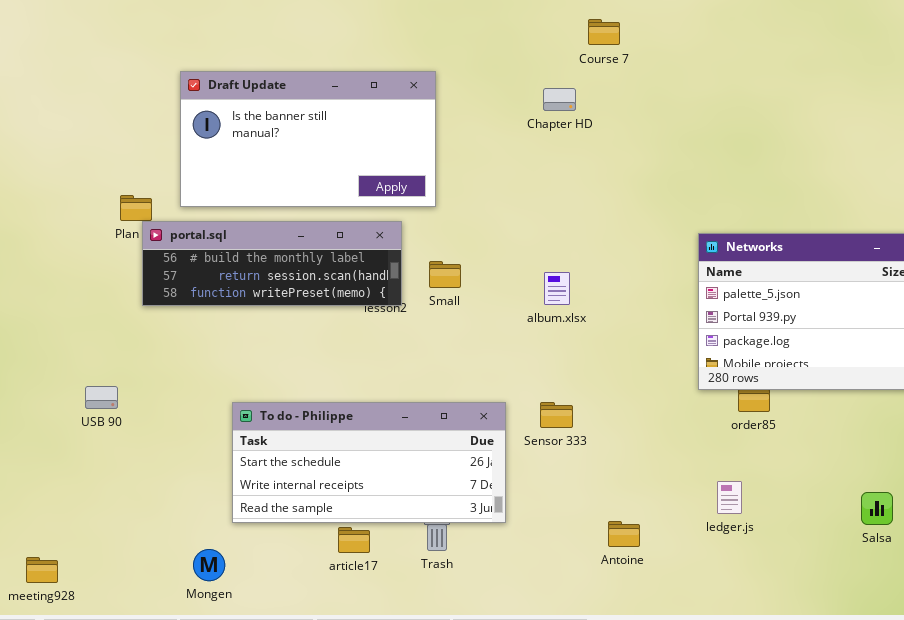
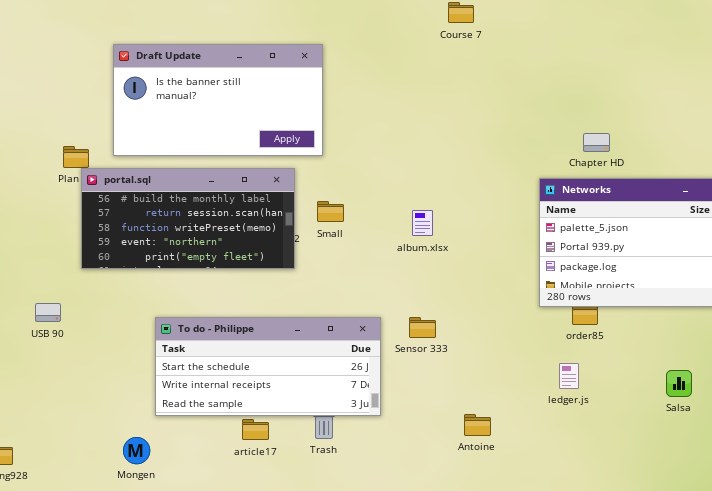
Chapter HD: [543,88,576,111] -> [583,133,610,152], moved
portal.sql: [142,221,402,306] -> [81,168,295,269], resized
ledger.js: [717,481,742,514] -> [559,363,579,389], moved
Salsa: [861,492,893,525] -> [666,370,692,397], moved

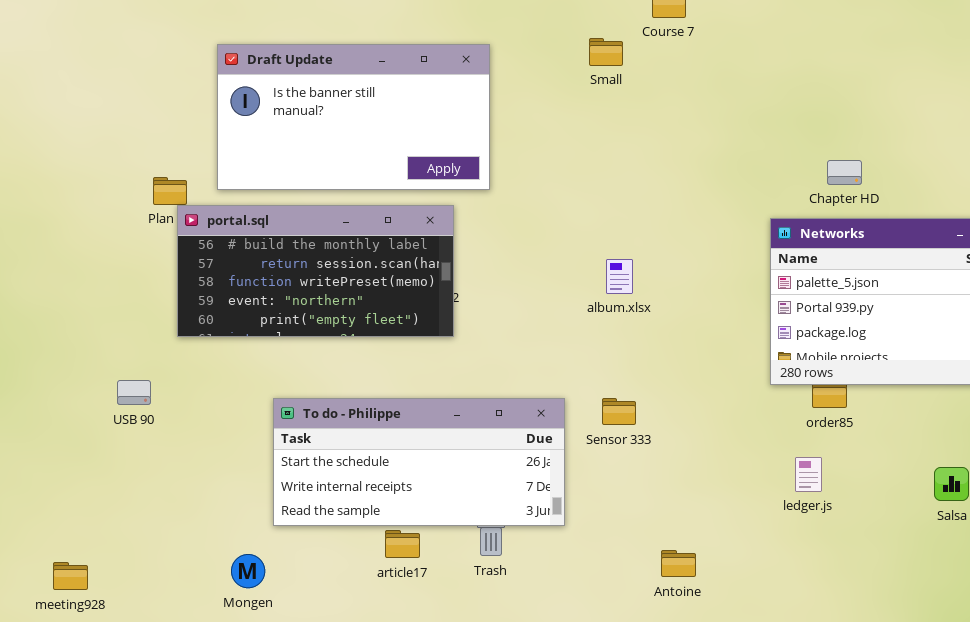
Small: [317,201,344,222] -> [589,38,623,66], moved
Antoine: [464,414,491,436] -> [661,550,696,577], moved

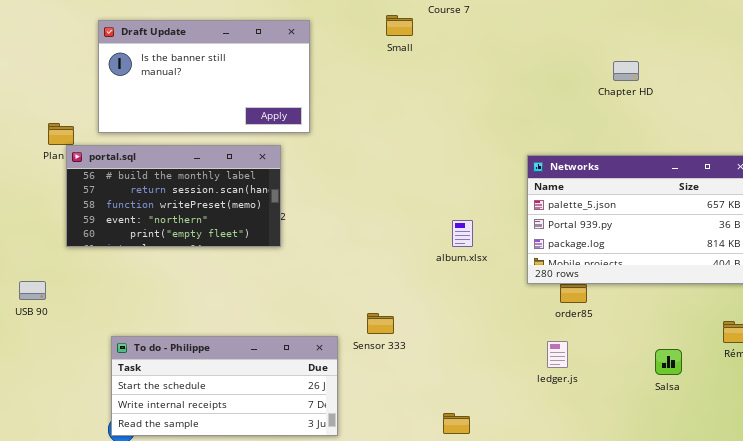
Chapter HD: [827,160,862,185] -> [613,61,639,81], moved
album.xlsx: [606,259,633,294] -> [452,220,473,247], moved
To do - Philippe: [273,398,565,526] -> [111,336,338,436], moved
Sensor 333: [602,398,636,425] -> [367,313,394,334], moved

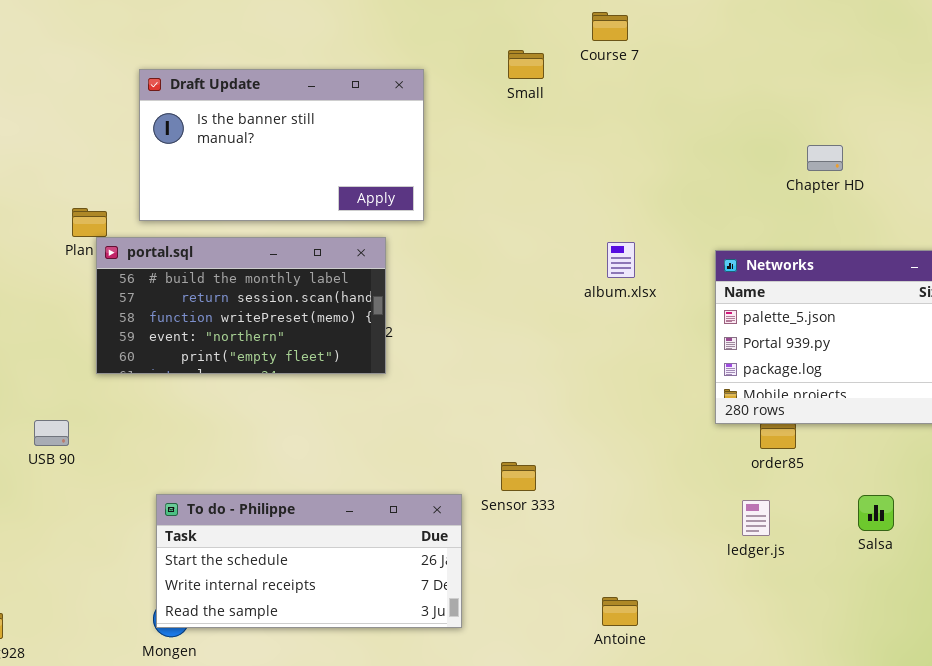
Small: [386,15,413,36] -> [508,50,544,79], moved
Chapter HD: [613,61,639,81] -> [807,145,843,171], moved
album.xlsx: [452,220,473,247] -> [607,242,635,278], moved
Salsa: [655,349,682,375] -> [858,495,894,531], moved

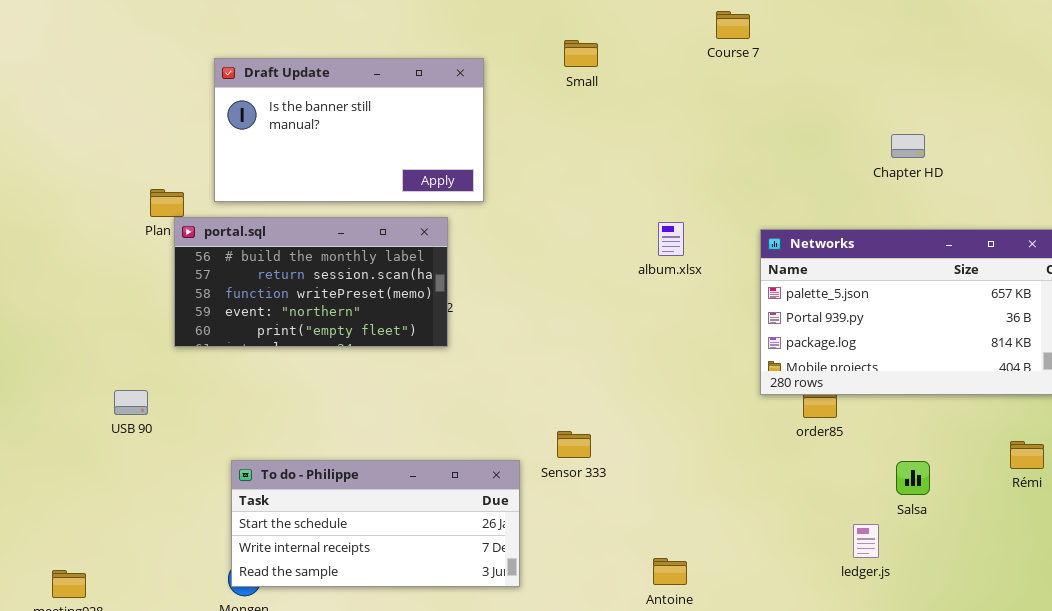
Course 7: [592,12,628,41] -> [716,11,750,39], moved
Chapter HD: [807,145,843,171] -> [891,134,925,158], moved
ledger.js: [742,500,770,536] -> [853,524,879,558], moved

